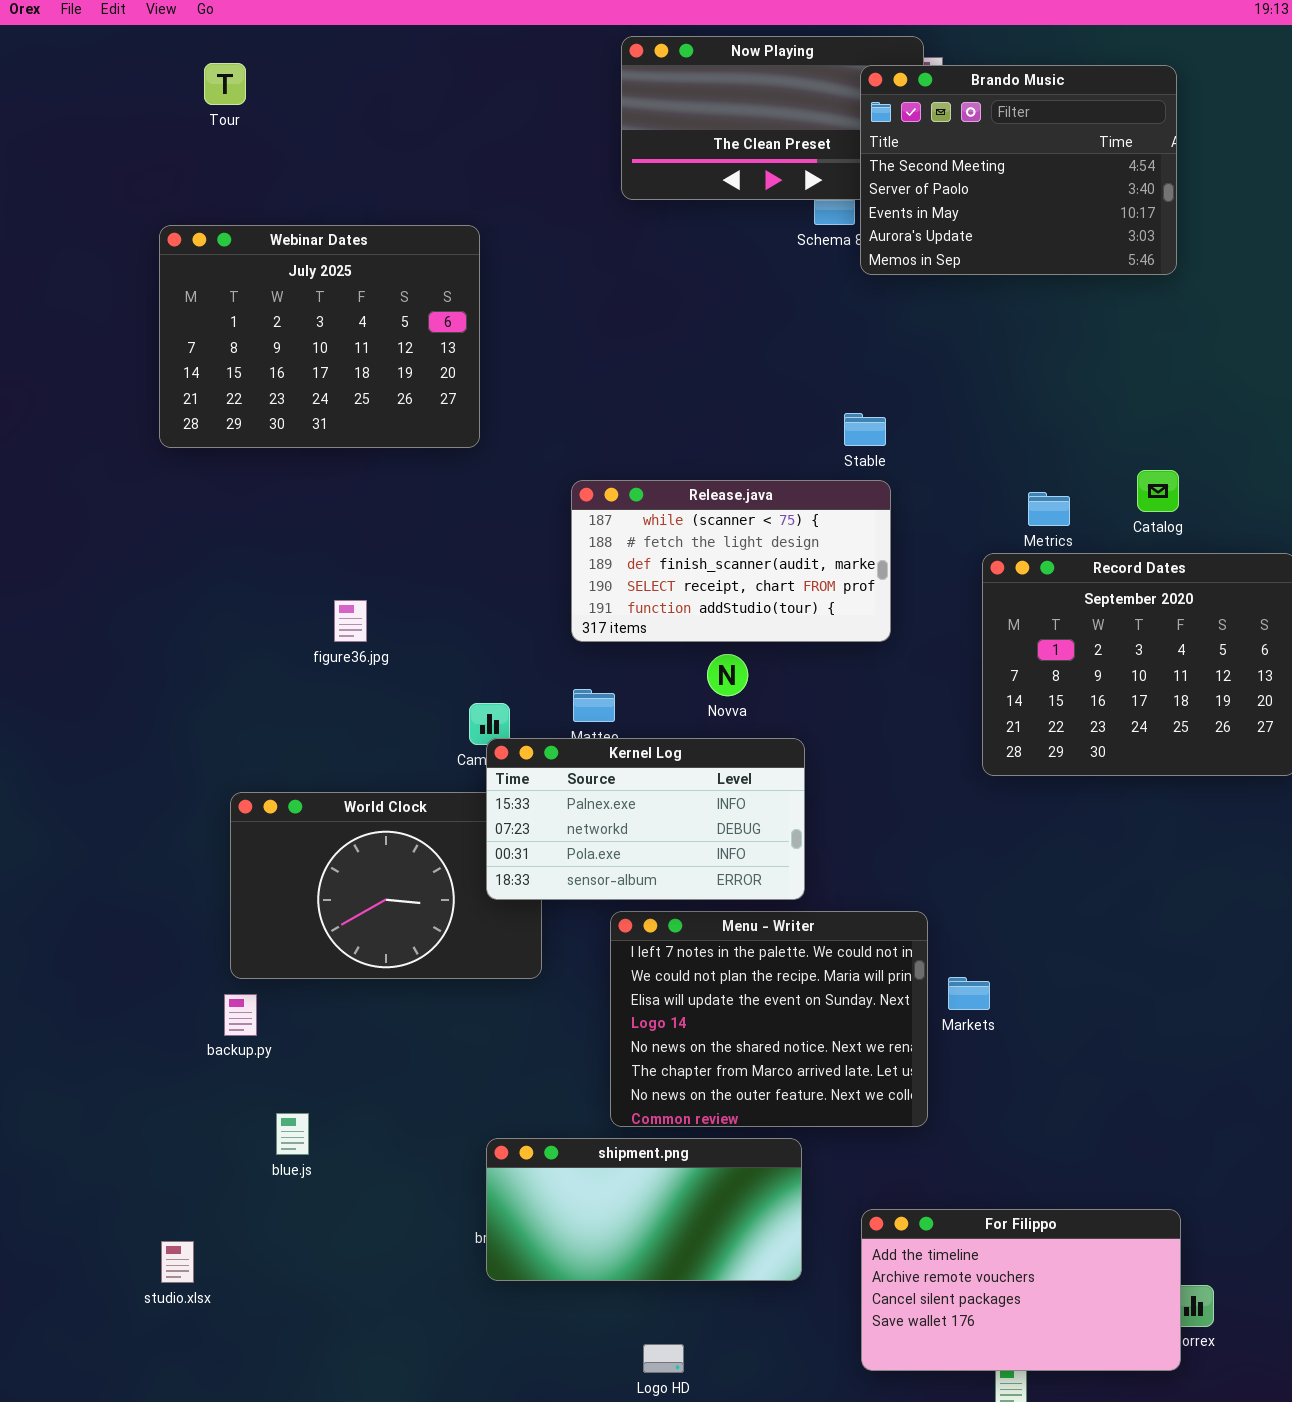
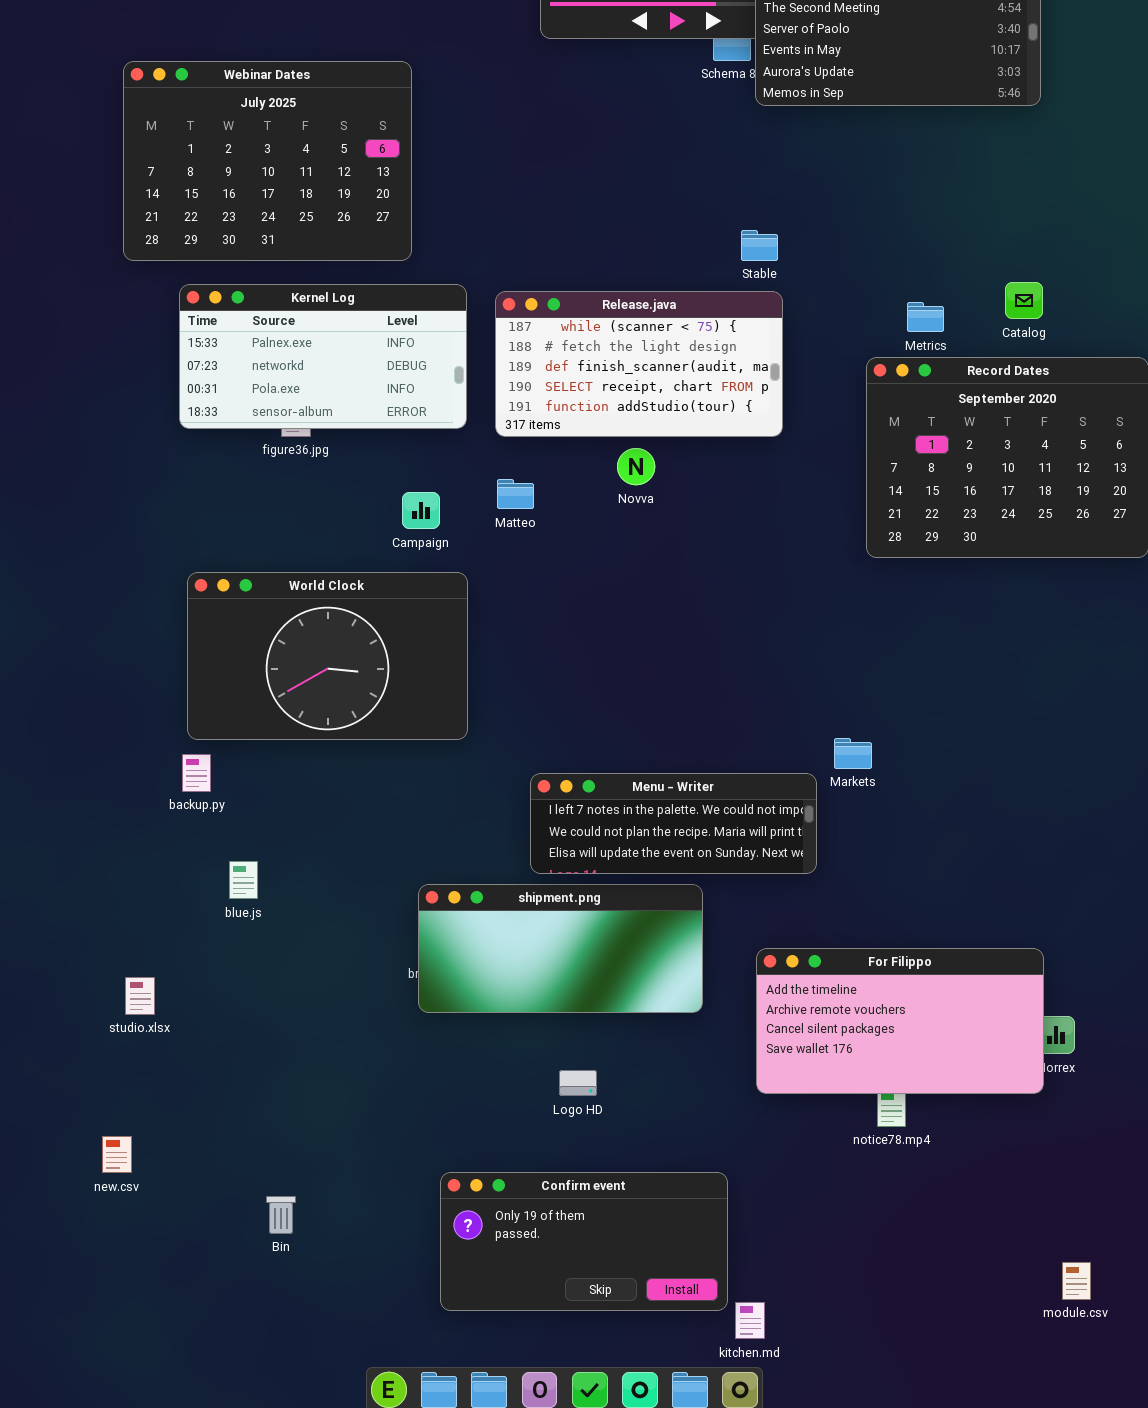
Kernel Log: [486,738,805,900] -> [179,284,467,429], moved
Menu - Writer: [610,911,928,1127] -> [530,773,817,874], resized

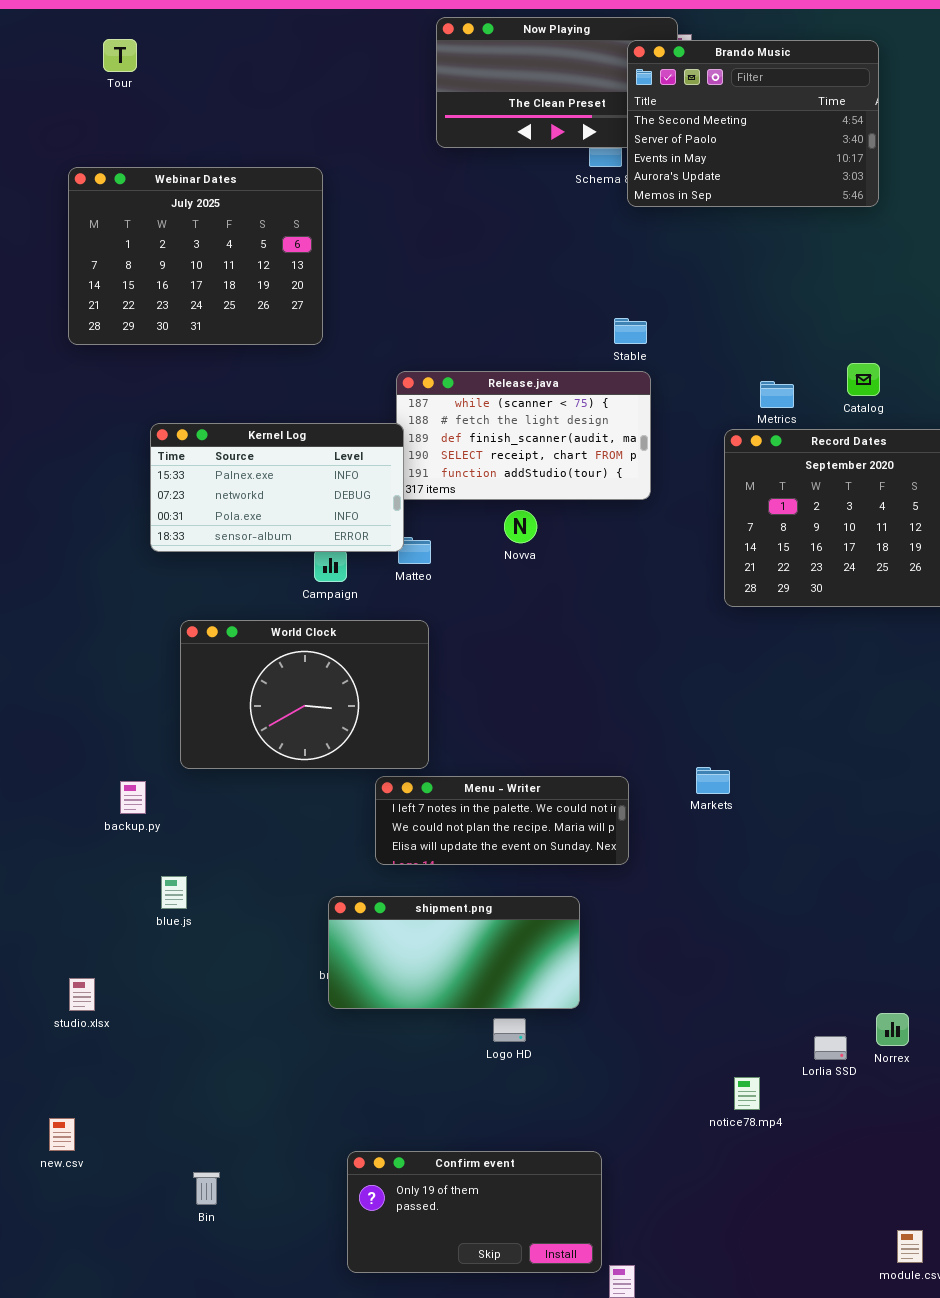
Kernel Log: [179,284,467,429] -> [150,423,404,552], moved
World Clock: [187,572,468,740] -> [180,620,429,769], moved
Menu - Writer: [530,773,817,874] -> [375,776,629,865], moved
For Filippo: [756,948,1044,1094] -> none, closed
Logo HD: [559,1070,597,1096] -> [493,1018,526,1042], moved

